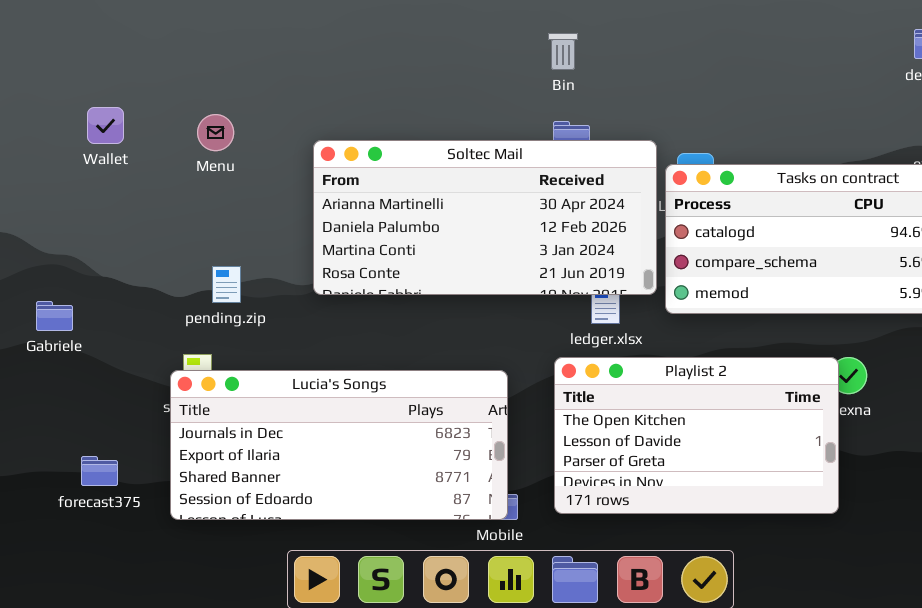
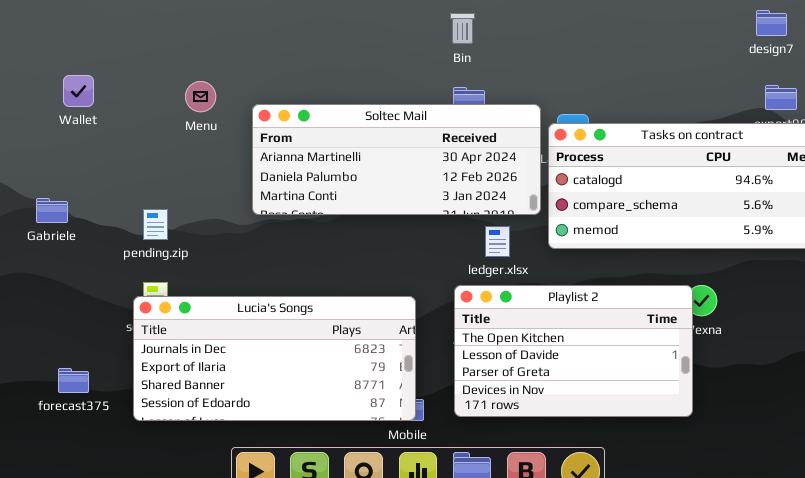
Menu: [197,114,234,151] -> [185,81,216,112], moved
Soltec Mail: [313,140,657,295] -> [252,104,541,215], resized
pending.zip: [212,266,241,303] -> [143,209,168,240], moved
Gabriele: [36,301,73,331] -> [36,198,68,223], moved

